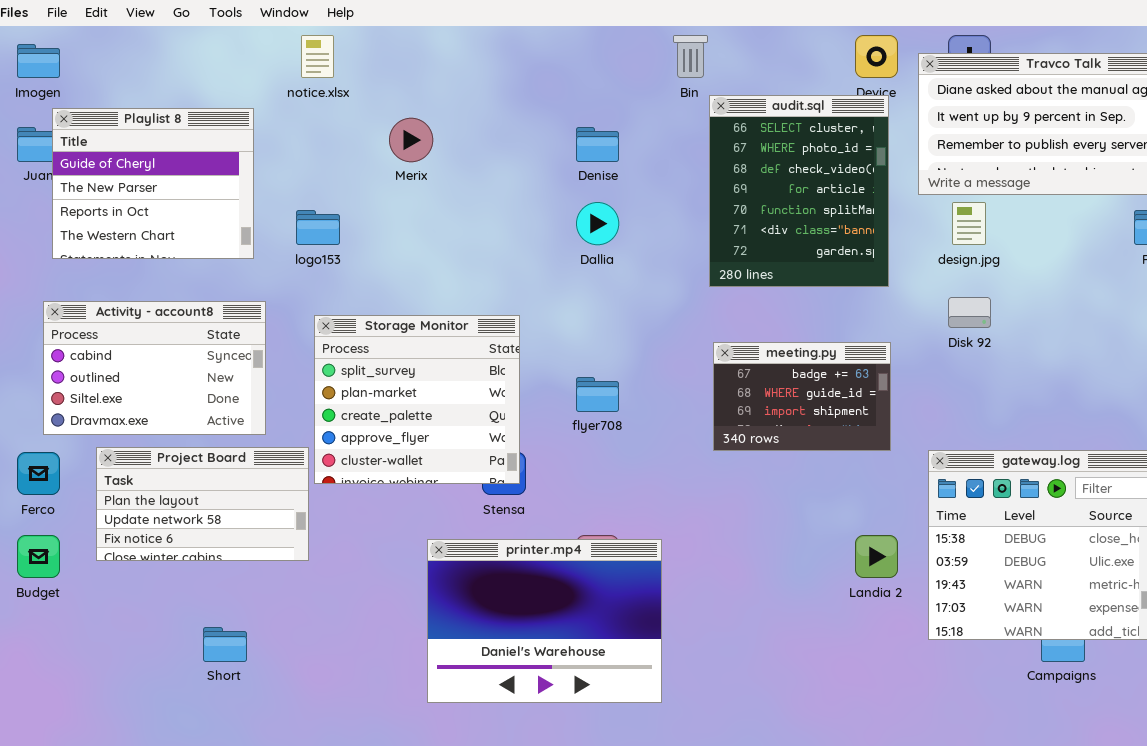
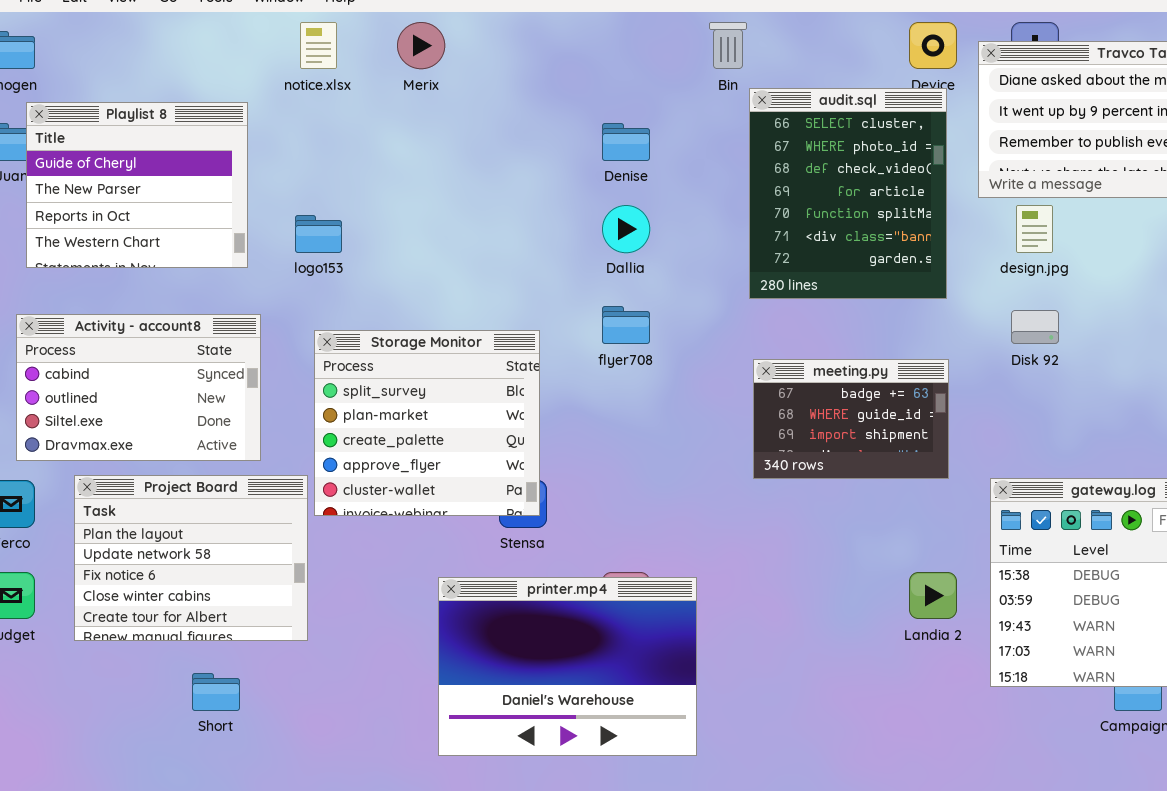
Merix: [389,118,433,162] -> [397,22,445,69], moved
flyer708: [576,377,619,412] -> [602,306,650,344], moved
Project Board: [96,447,309,561] -> [74,475,308,641], resized

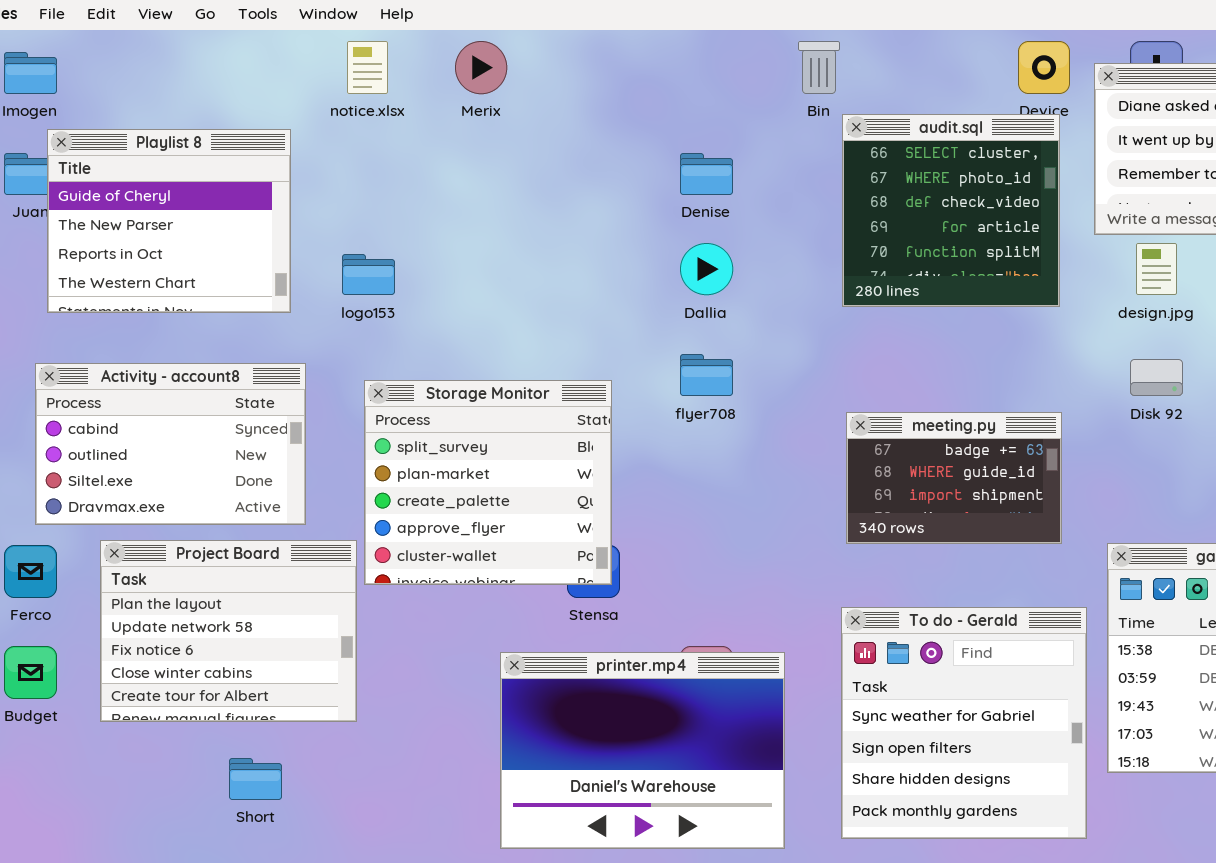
audit.sql: [749,88,947,299] -> [842,114,1060,307], resized
To do - Gerald: none -> [841,607,1087,839], opened

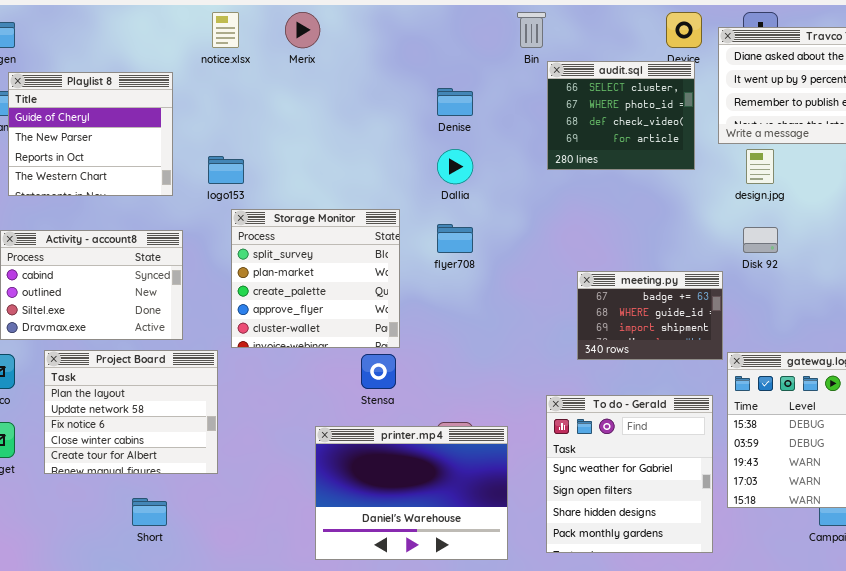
audit.sql: [842,114,1060,307] -> [547,61,695,170], resized
Storage Monitor: [364,380,612,585] -> [231,209,400,348], moved
meeting.py: [846,412,1062,544] -> [577,271,723,360], moved

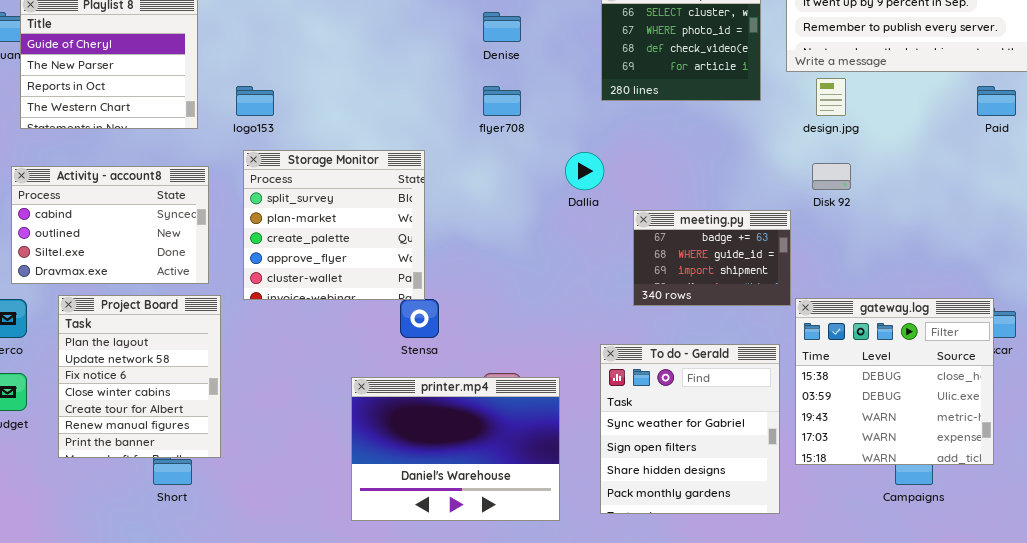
Dallia: [437,149,473,184] -> [565,152,604,190], moved
Storage Monitor: [231,209,400,348] -> [243,150,425,300], moved
flyer708: [437,224,473,253] -> [483,86,521,116], moved
Project Board: [44,350,218,474] -> [58,295,221,458], resized

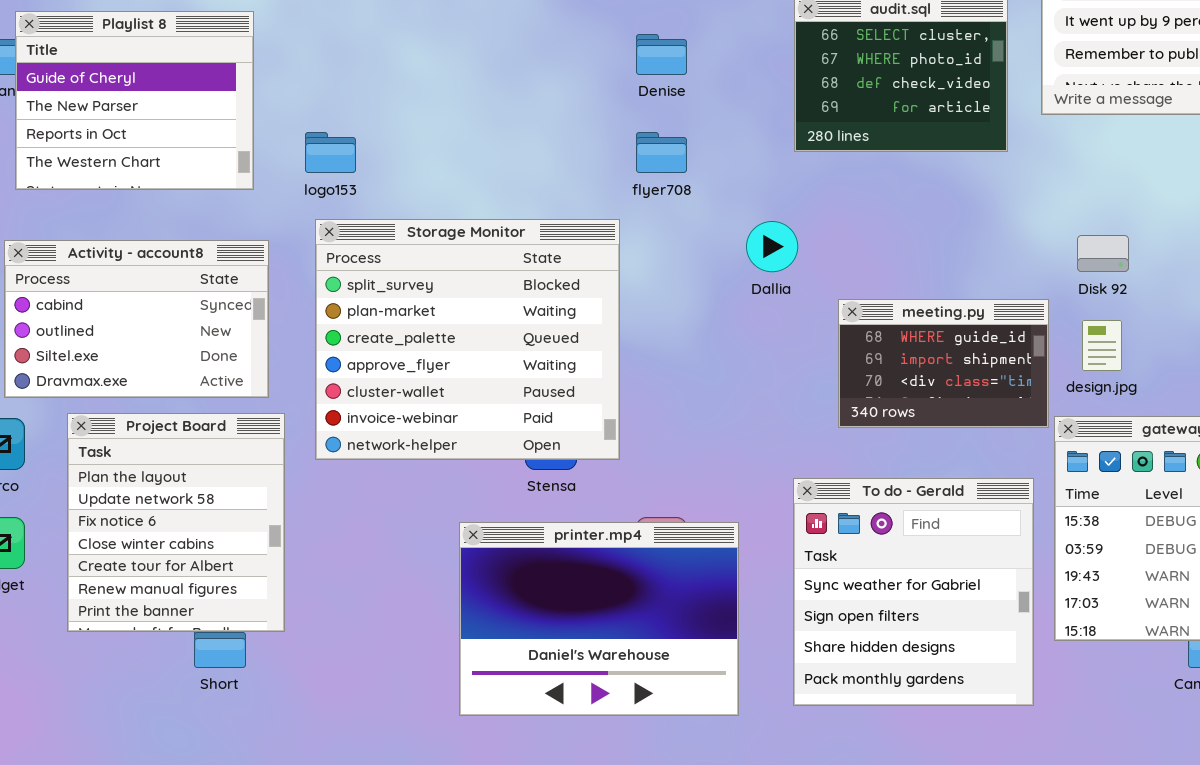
design.jpg: [816,78,846,116] -> [1082,320,1122,371], moved
Storage Monitor: [243,150,425,300] -> [315,219,620,460], resized
meeting.py: [633,210,791,306] -> [838,299,1049,428], scrolled down 1 row

